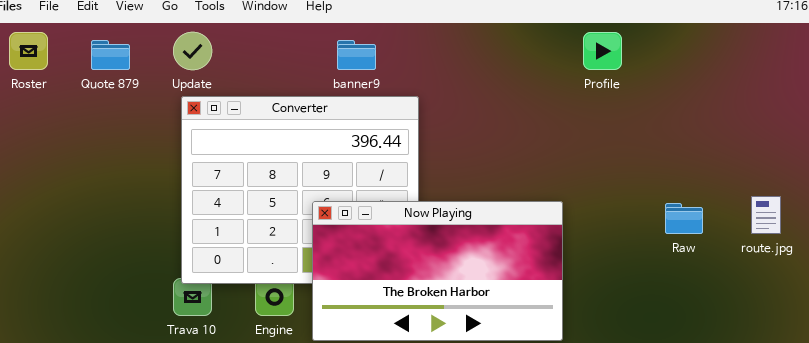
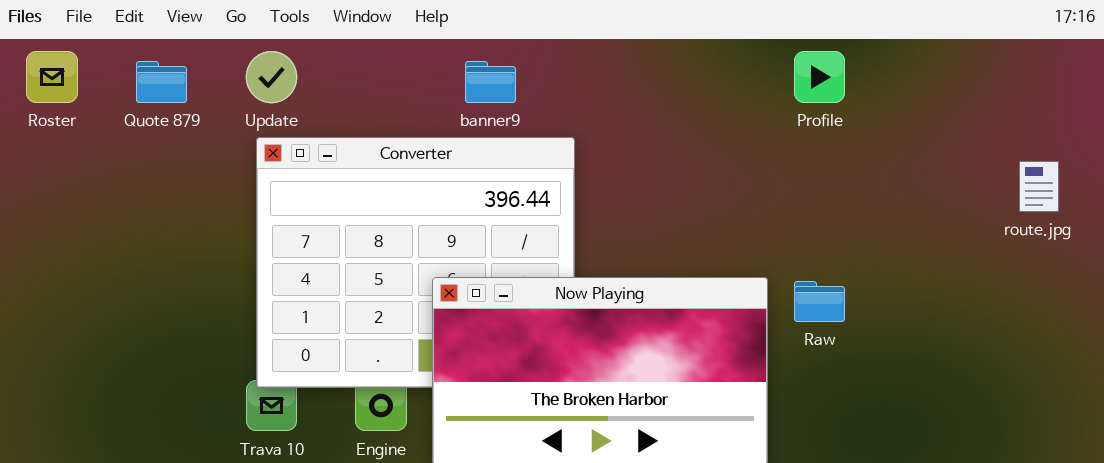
route.jpg: [751,196,781,234] -> [1019,161,1059,212], moved
Raw: [665,203,703,234] -> [794,281,845,322], moved

